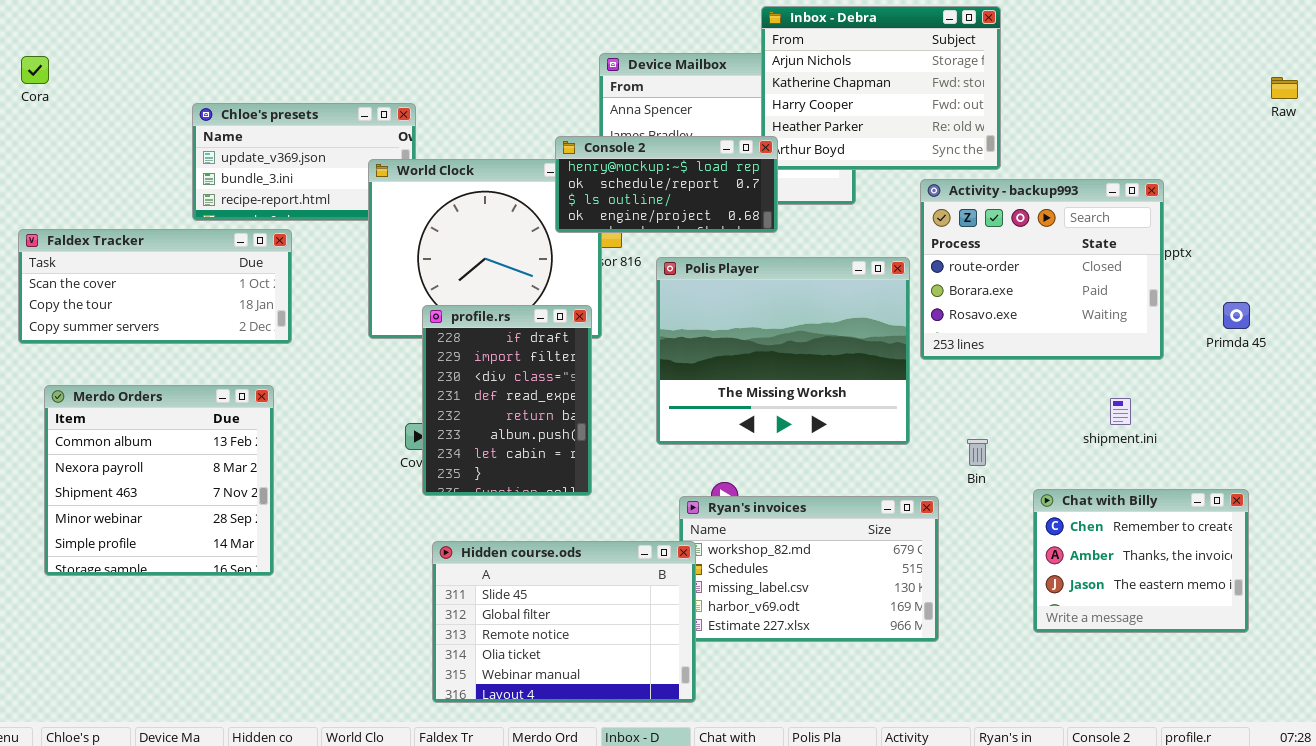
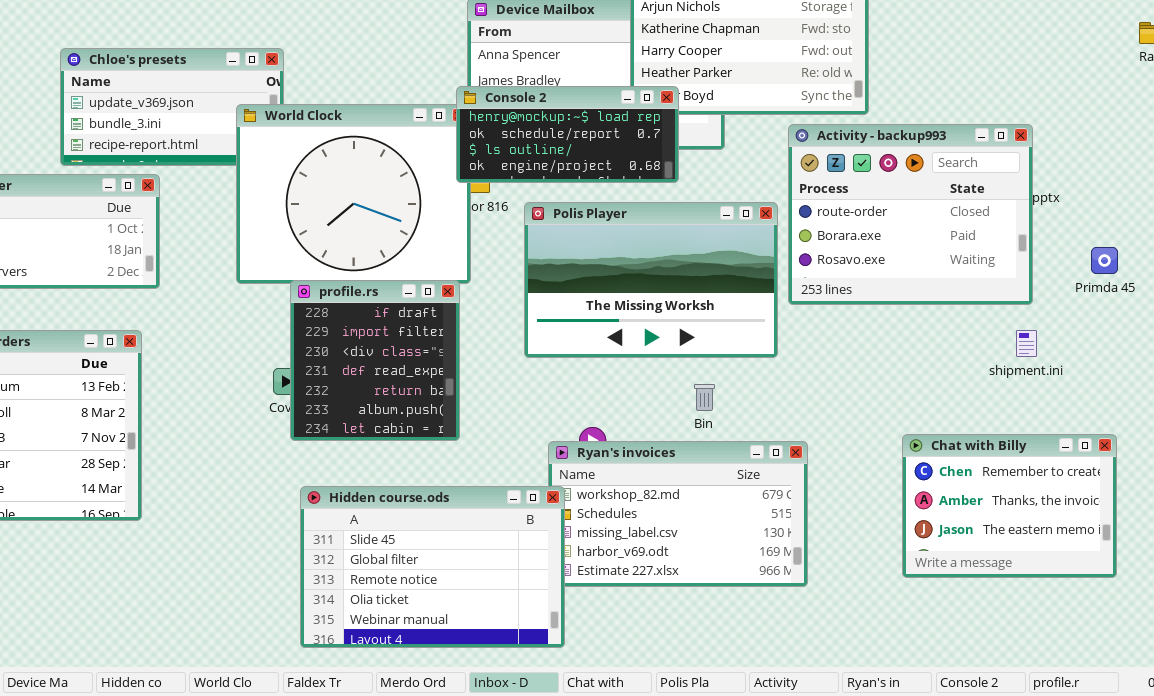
Console 2: [555,136,778,233] -> [456,86,679,183], moved
Polis Player: [656,257,910,445] -> [524,202,778,358], resized
profile.rs: [422,305,592,496] -> [290,280,460,441], resized
shipment.ini: [1110,398,1131,425] -> [1016,330,1037,357], moved
Bin: [967,439,988,466] -> [694,384,715,411], moved

